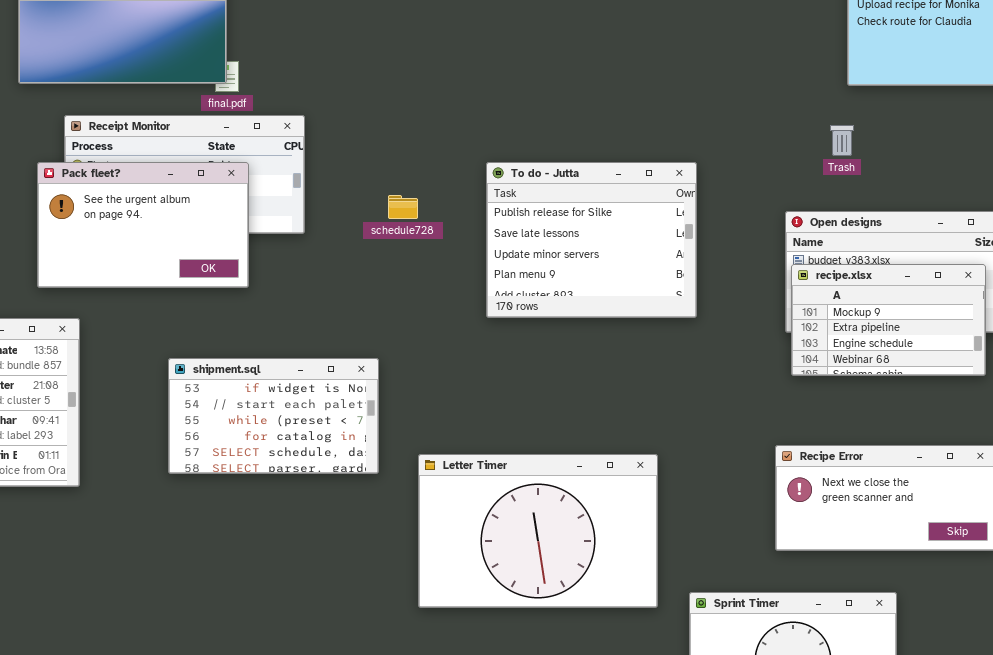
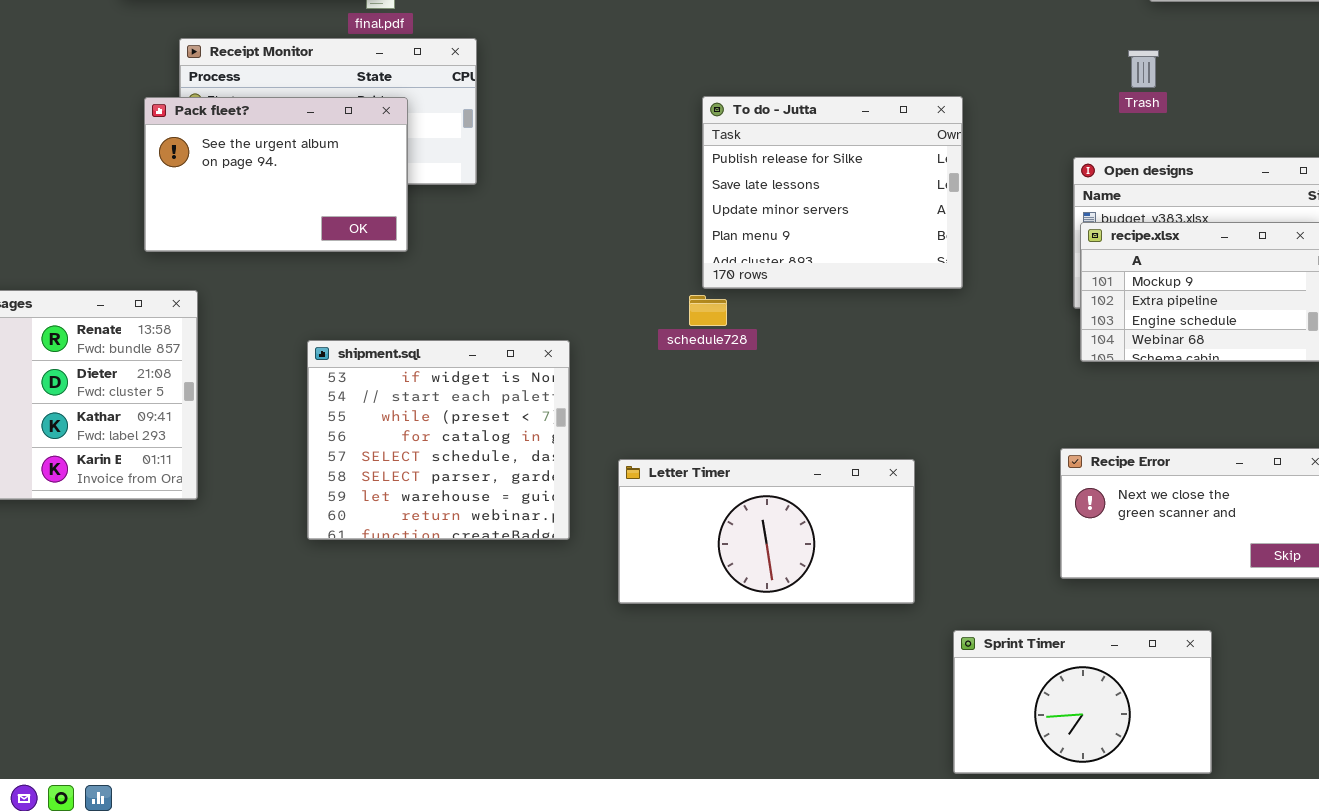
schedule728: [388,195,418,219] -> [689,295,727,326], moved
shipment.sql: [168,358,379,474] -> [307,340,570,540], resized
Letter Timer: [418,454,658,608] -> [618,459,915,604], resized

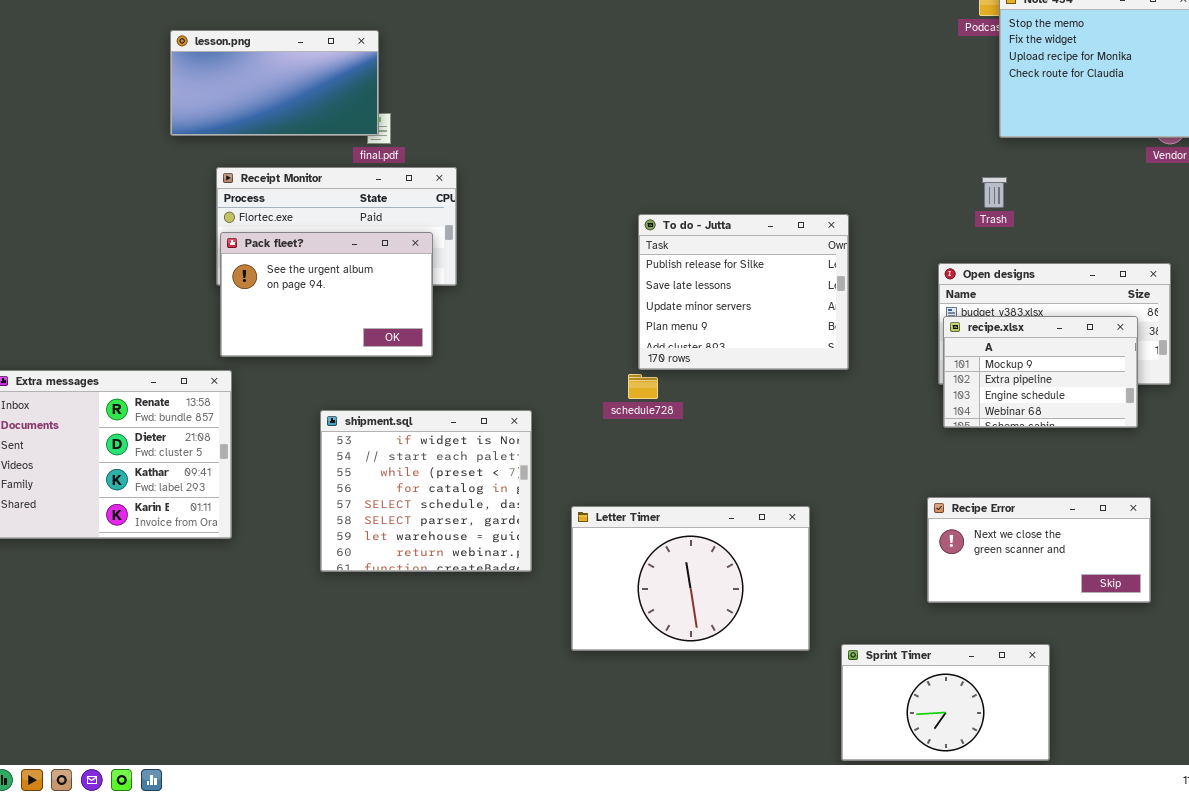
Pack fleet?: [144,97,408,252] -> [220,232,433,357], moved
Letter Timer: [618,459,915,604] -> [571,506,810,651], resized

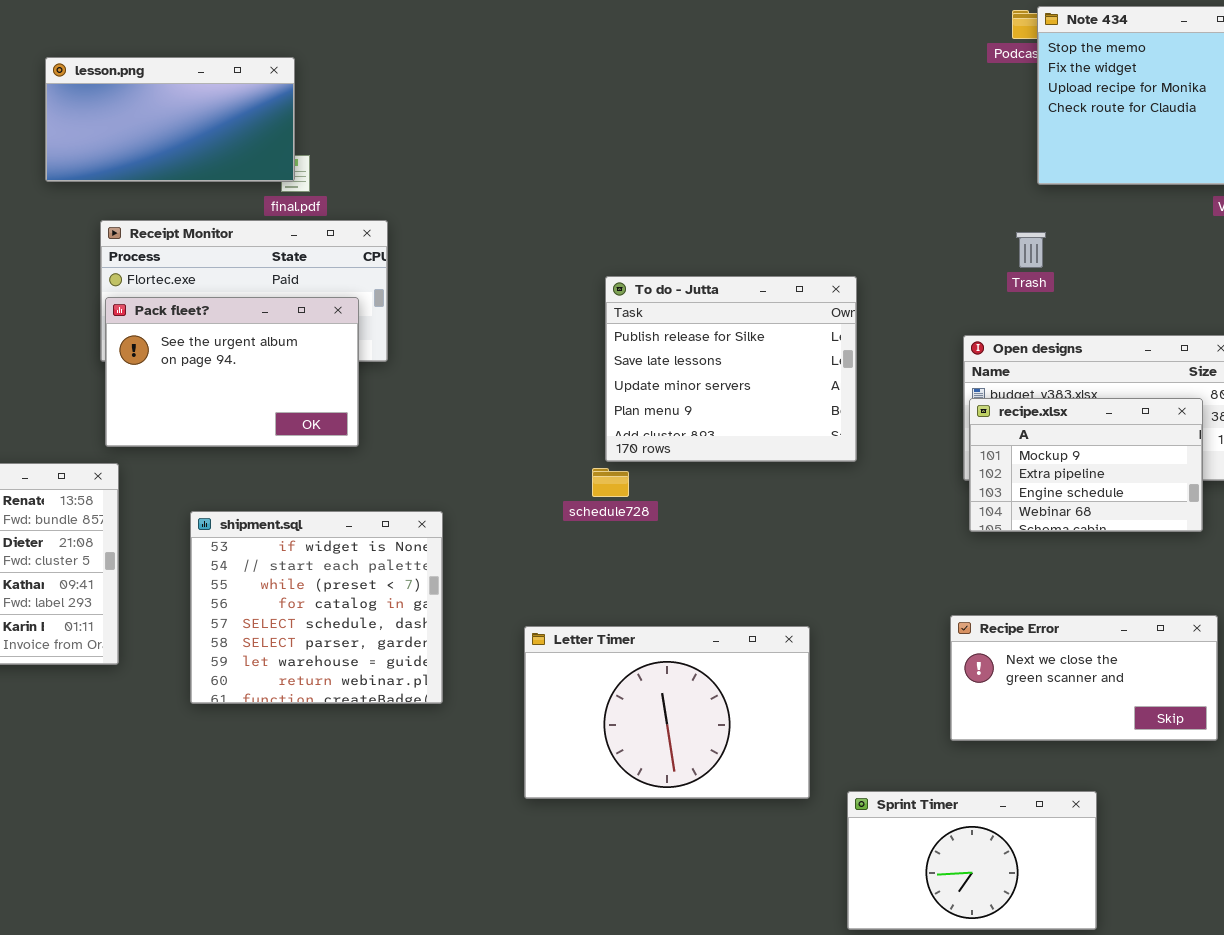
shipment.sql: [320,410,532,572] -> [190,511,443,704], moved

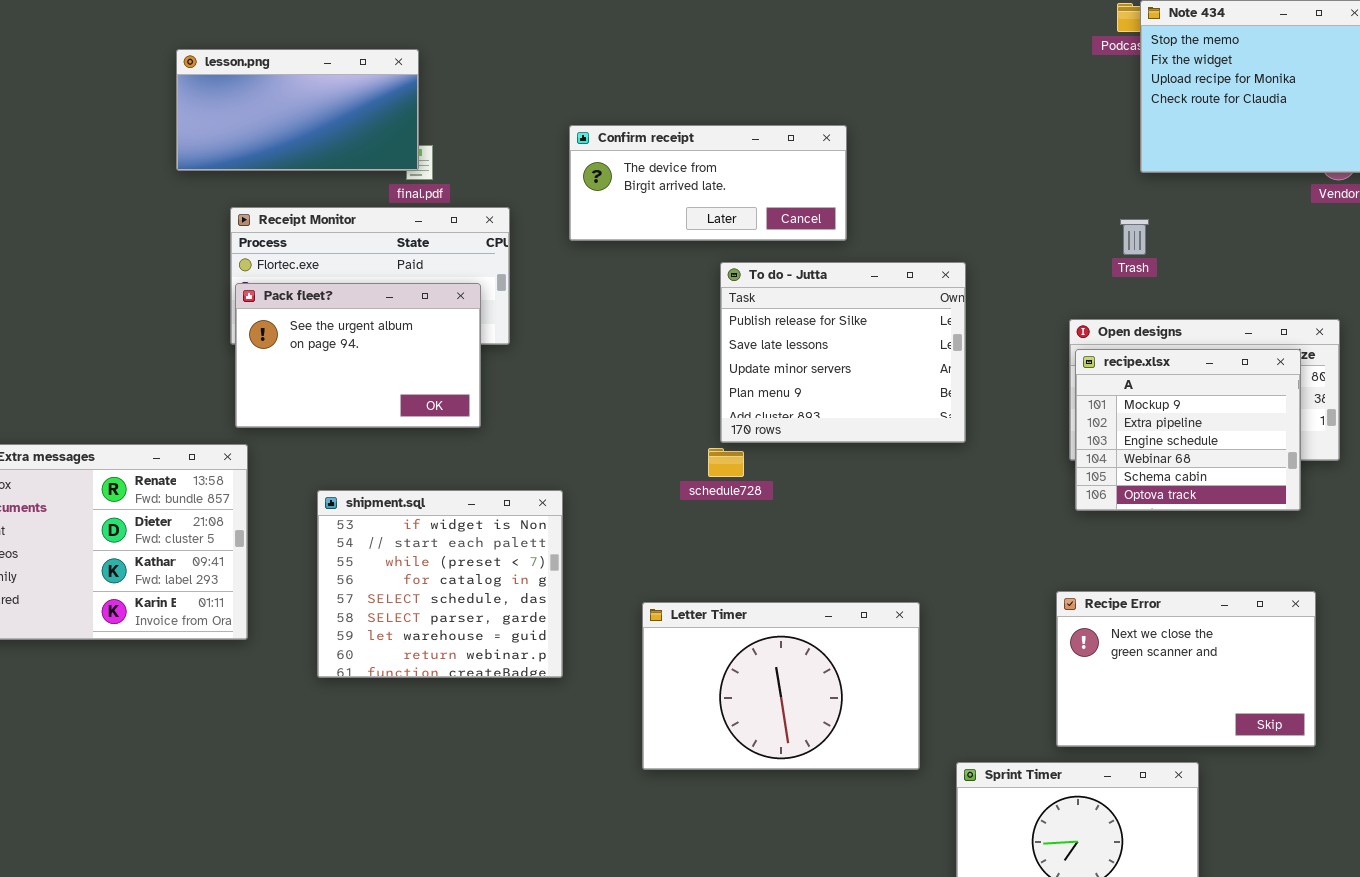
Confirm receipt: none -> [569,125,847,241], opened
recipe.xlsx: [969,398,1203,532] -> [1075,349,1301,511], resized
Recipe Error: [950,615,1218,741] -> [1056,591,1316,747], resized

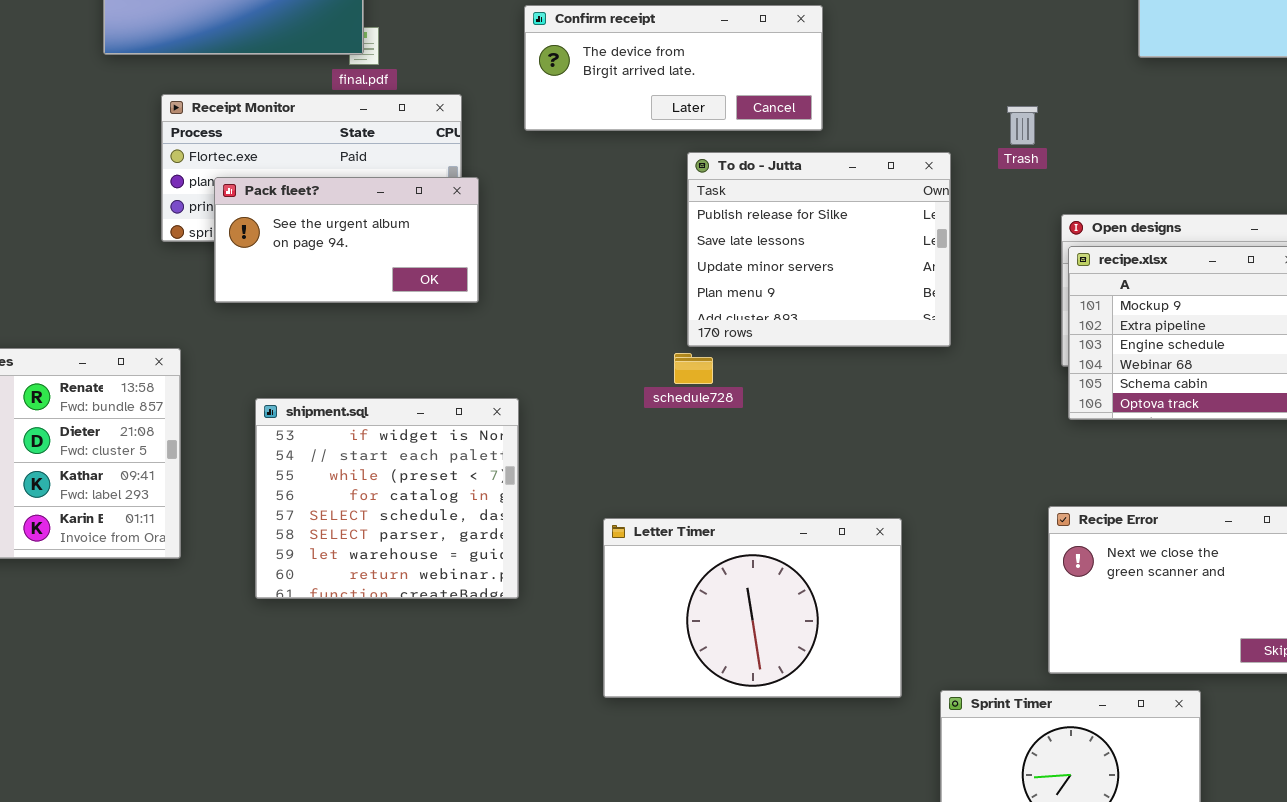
Trash: [1120,219,1149,255] -> [1007,106,1038,145], moved
Pack fleet?: [235,283,481,428] -> [214,177,479,303], moved, resized

